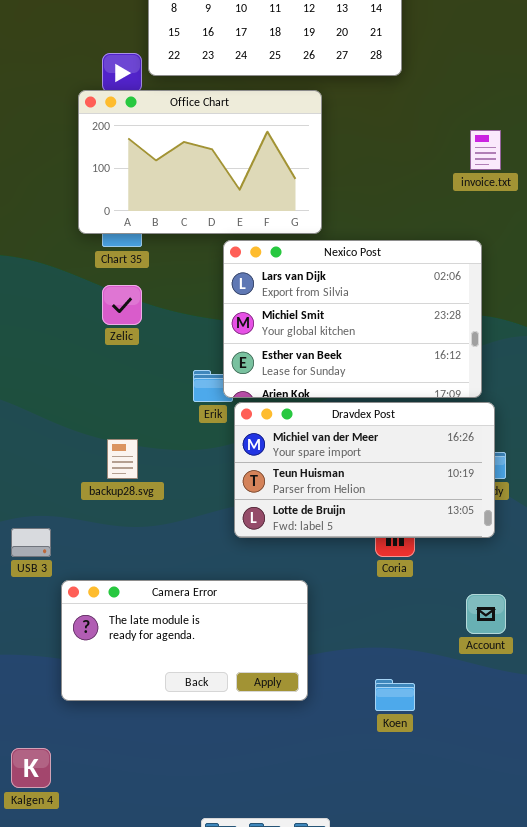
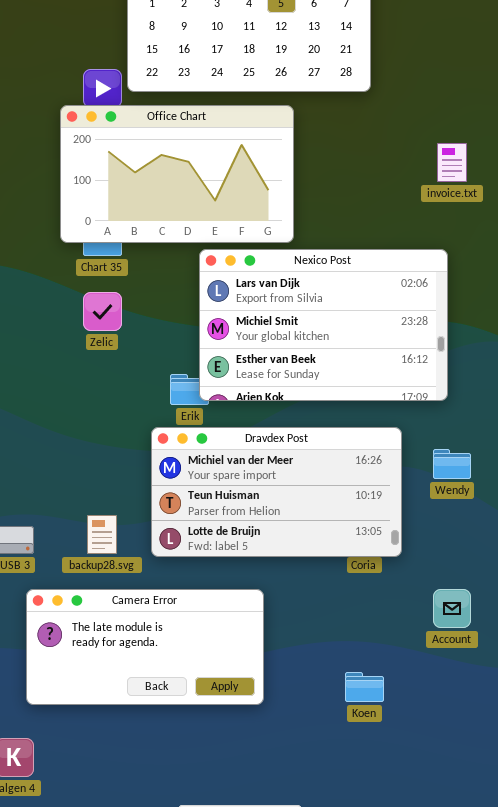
Dravdex Post: [234,402,495,538] -> [151,427,402,557], moved
backup28.svg: [107,439,138,479] -> [87,515,117,554], moved
Camera Error: [61,580,308,701] -> [26,589,264,705], moved

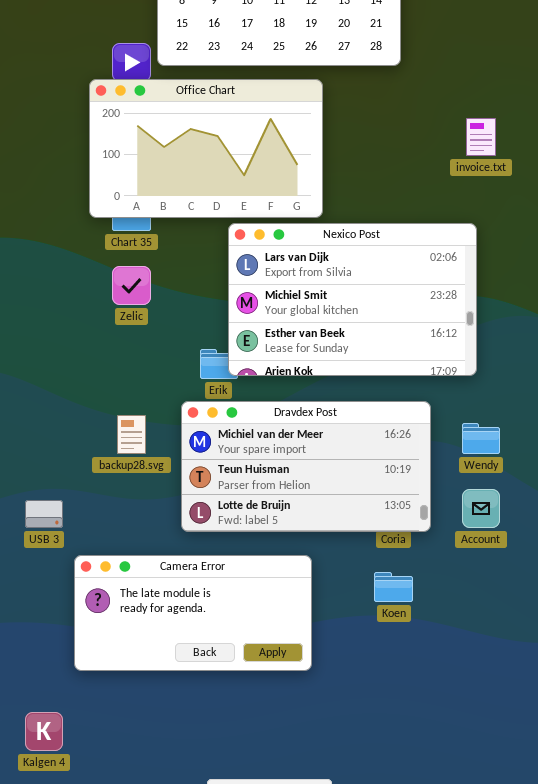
backup28.svg: [87,515,117,554] -> [117,415,146,454], moved
Camera Error: [26,589,264,705] -> [74,555,312,671], moved
Account: [433,589,471,628] -> [462,489,500,528], moved
Koen: [345,672,384,702] -> [374,572,413,602], moved

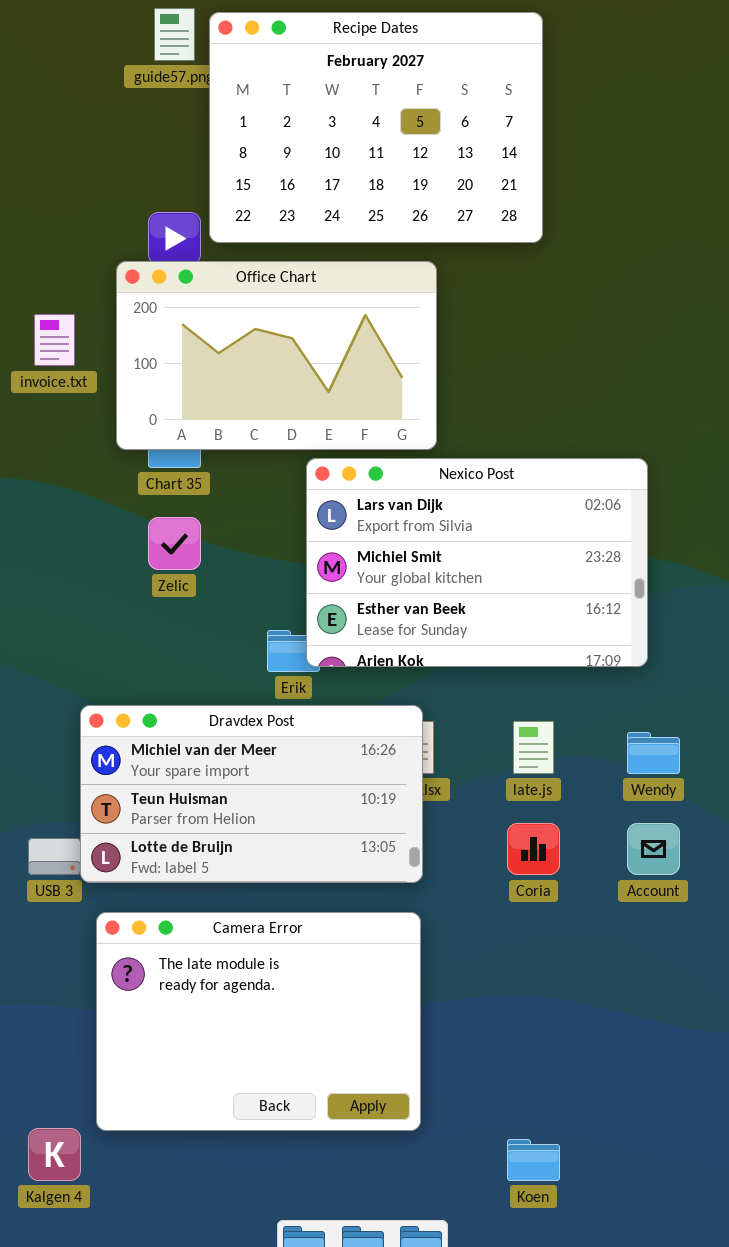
invoice.txt: [466,118,496,156] -> [34,314,75,366], moved
Dravdex Post: [181,401,431,532] -> [80,705,423,883], moved
Camera Error: [74,555,312,671] -> [96,912,421,1131], resized
Koen: [374,572,413,602] -> [507,1139,560,1181], moved

